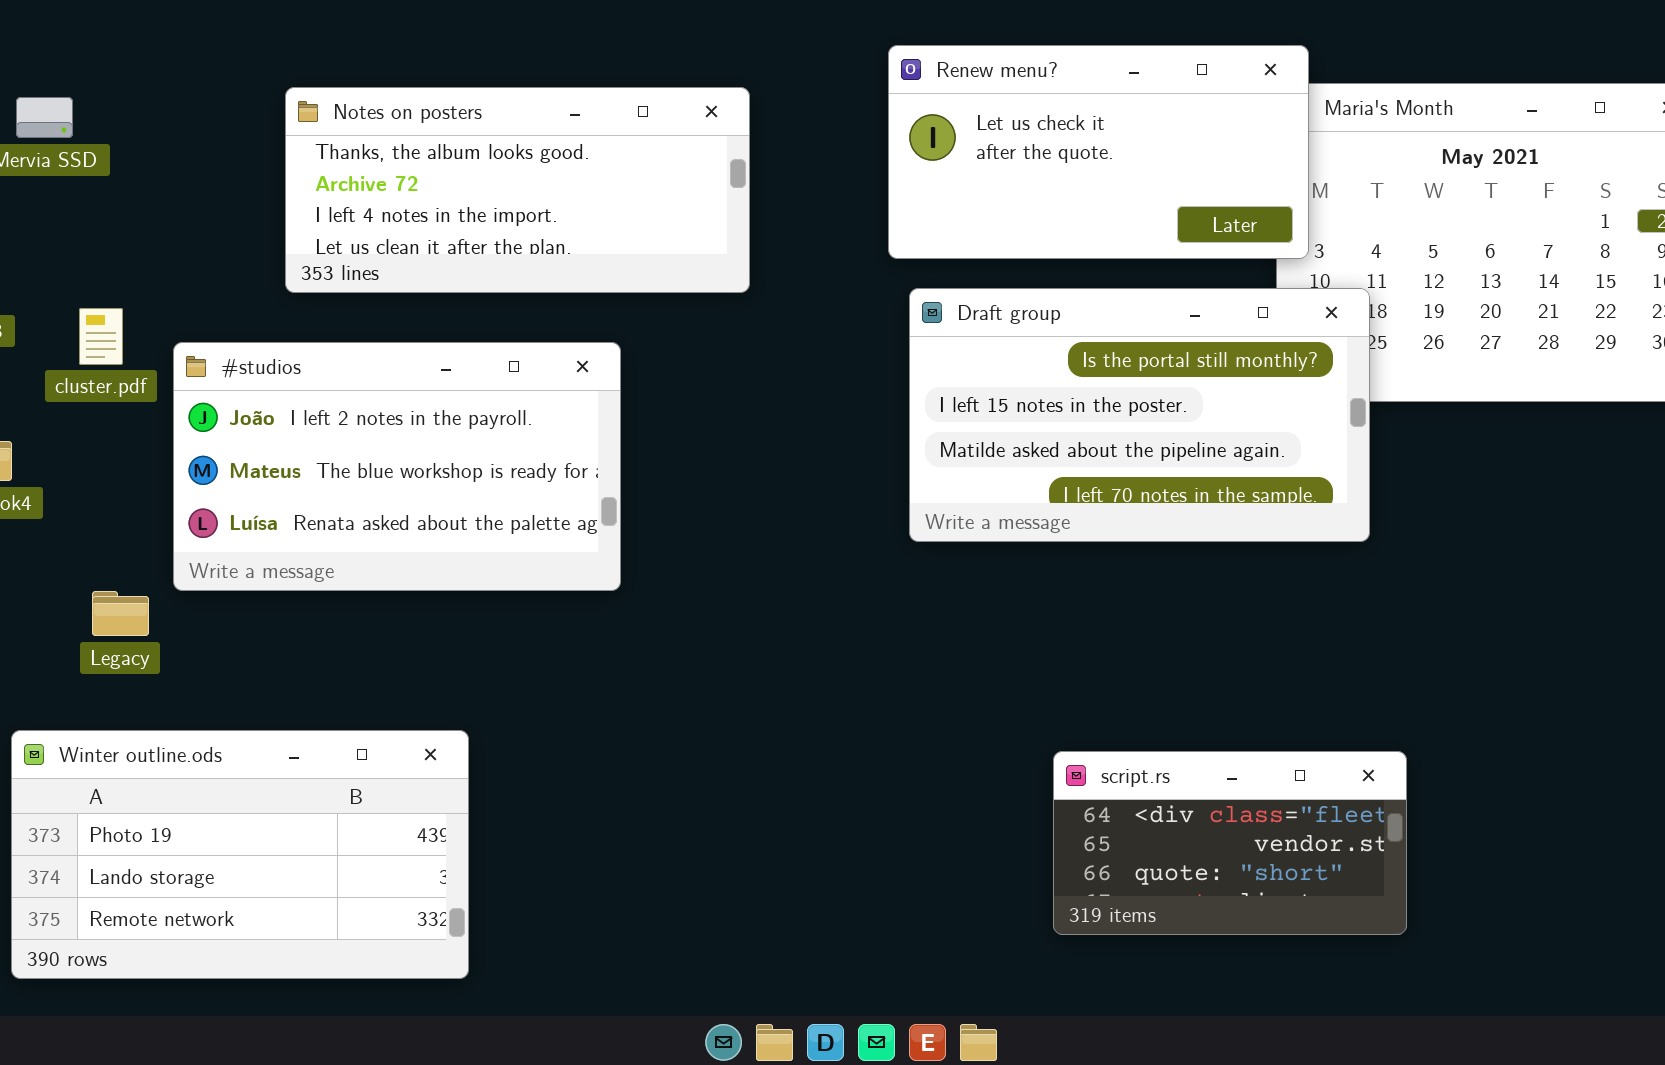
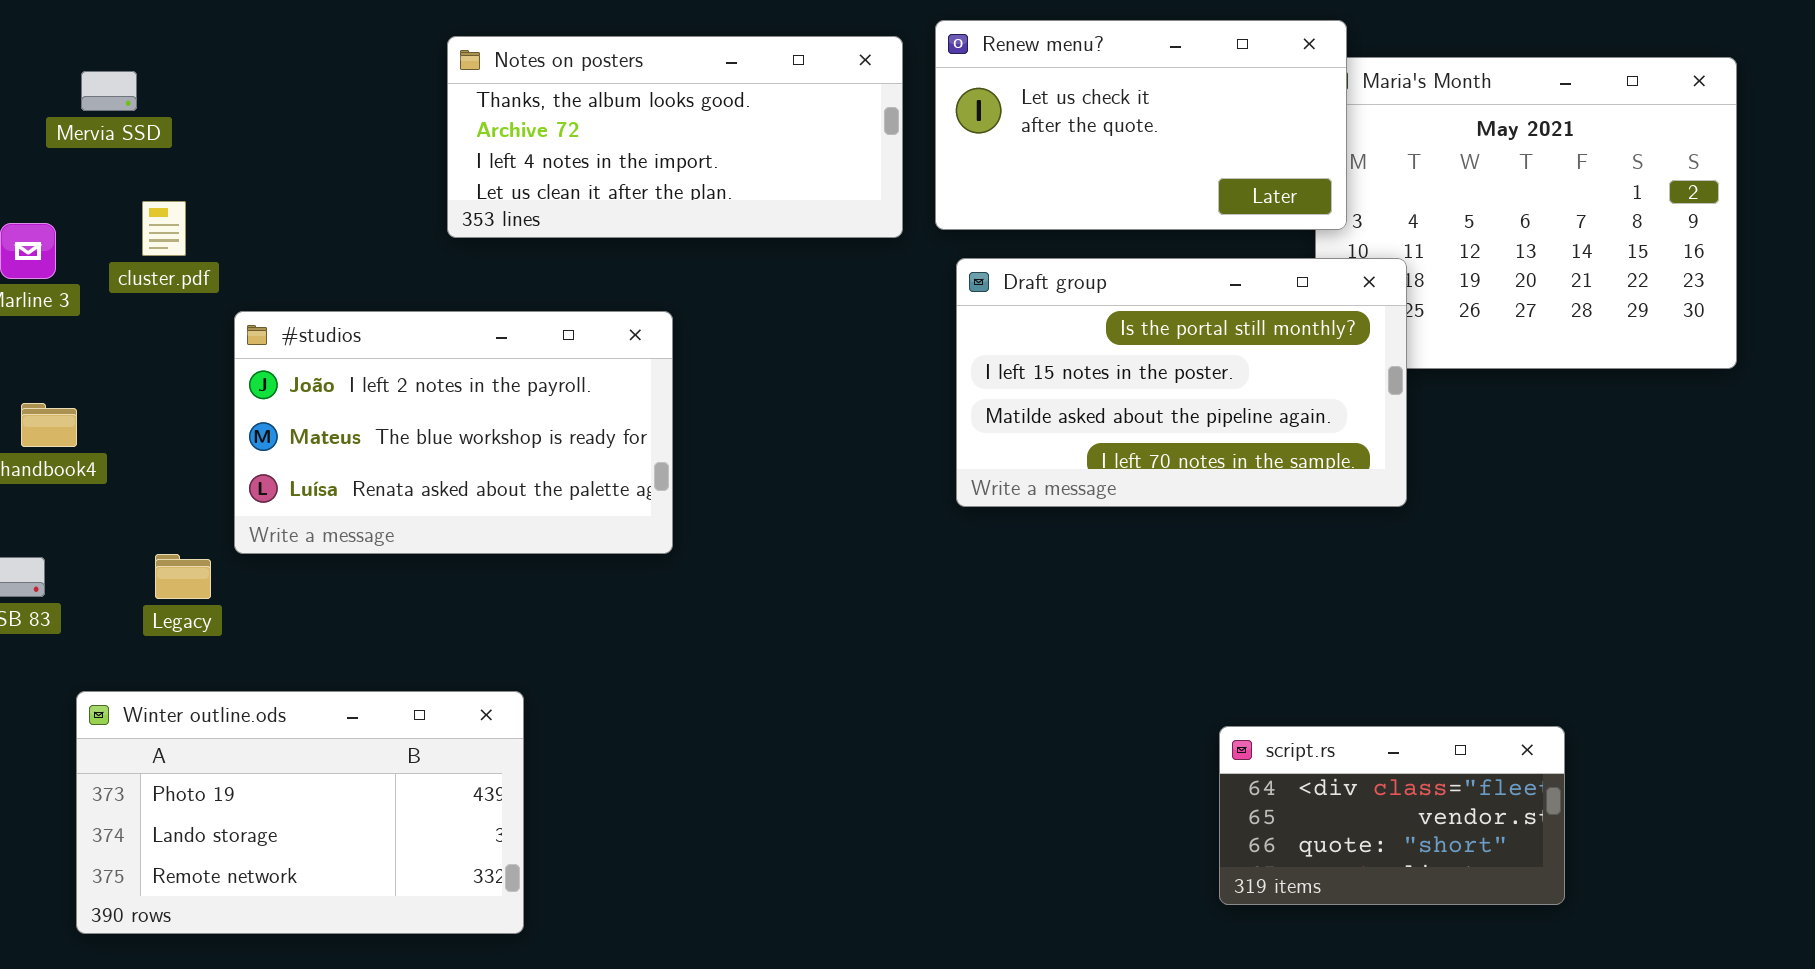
Notes on posters: [285,87,750,293] -> [447,36,903,238], moved
cluster.pdf: [79,308,123,365] -> [142,201,186,256], moved
script.rs: [1053,751,1407,935] -> [1219,726,1565,905], moved

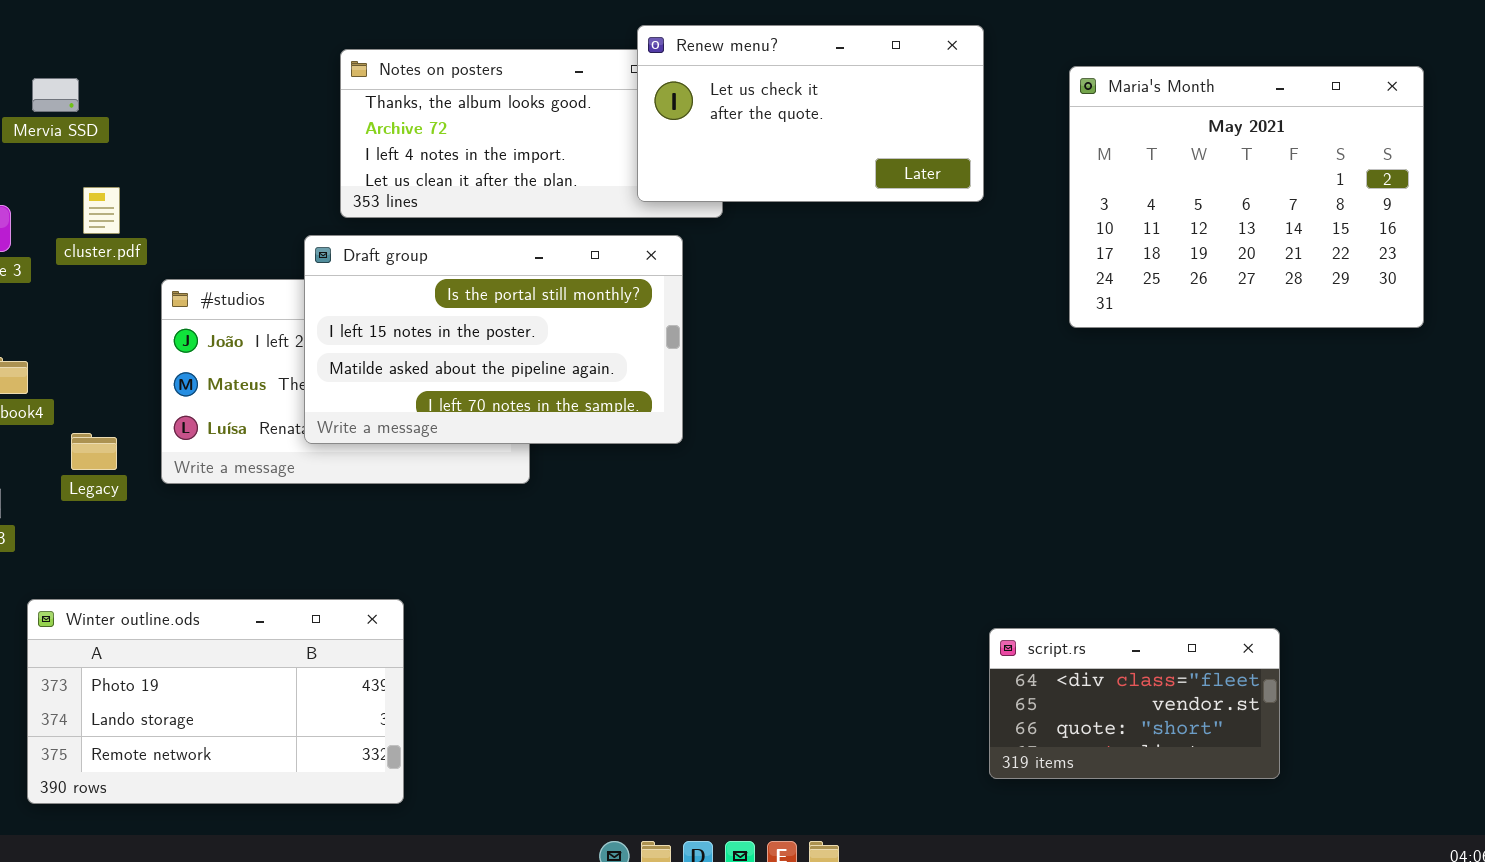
Renew menu?: [935,20,1347,230] -> [637,25,984,202], moved
Draft group: [956,258,1407,507] -> [304,235,683,444], moved
Legacy: [155,554,211,599] -> [71,433,117,470], moved

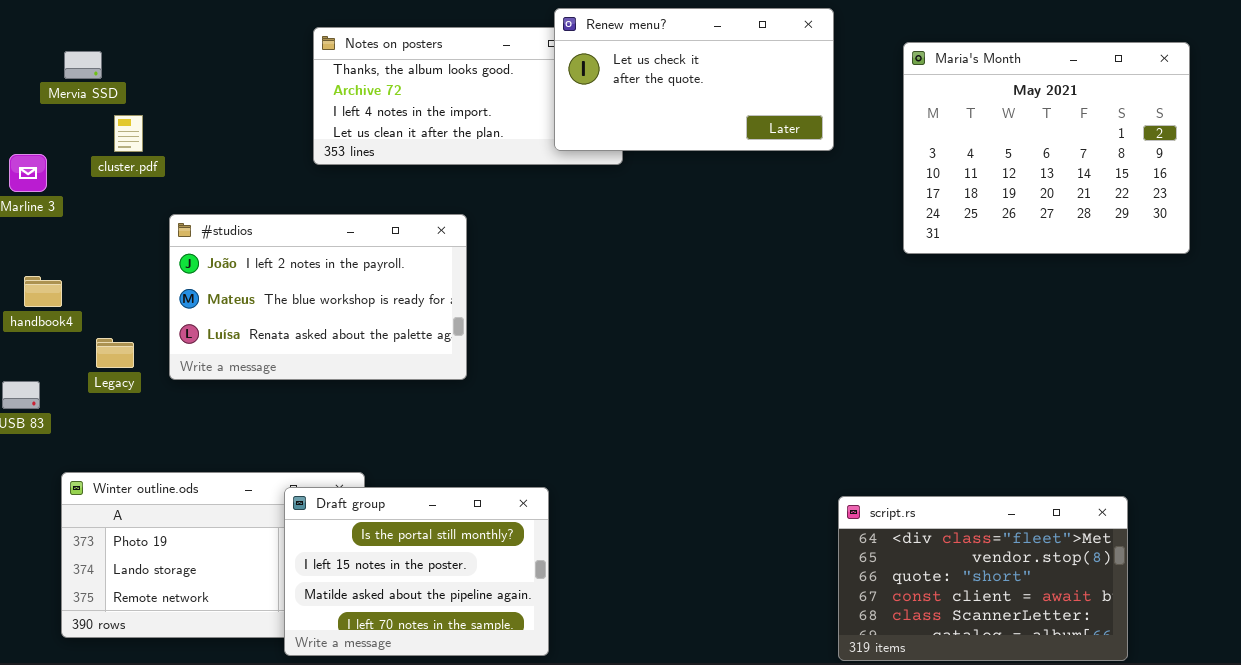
cluster.pdf: [83,187,120,234] -> [114,115,143,152], moved
Draft group: [304,235,683,444] -> [284,487,549,656], moved, resized
script.rs: [989,628,1280,779] -> [838,496,1128,661], resized

